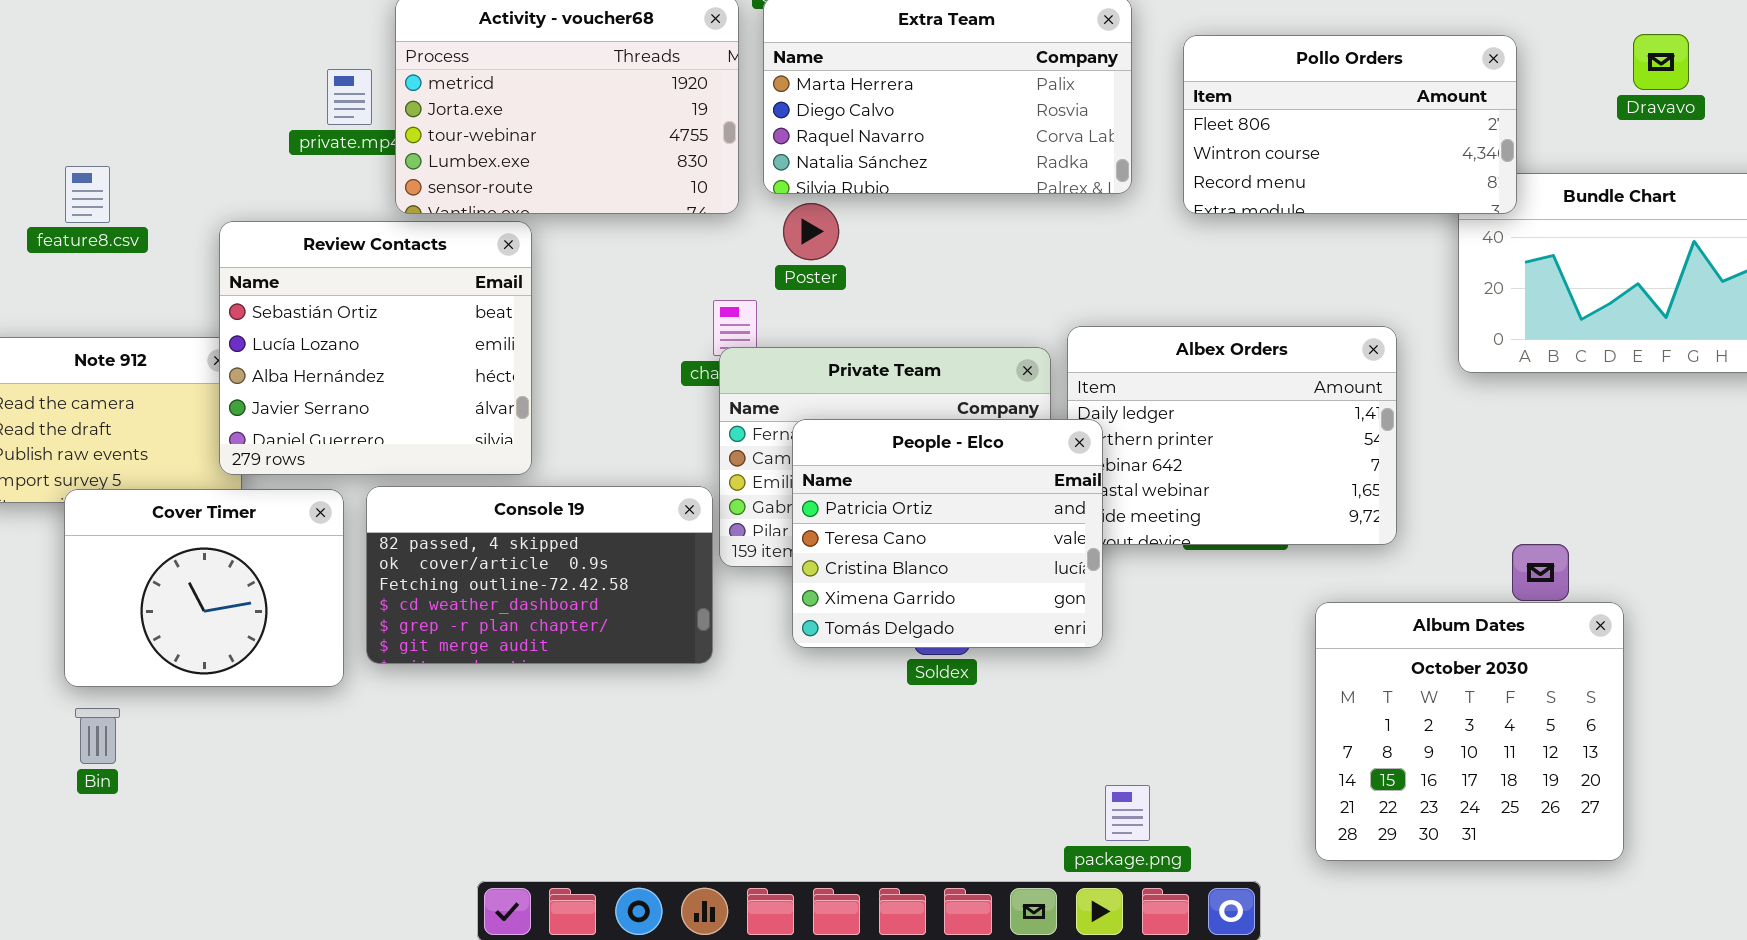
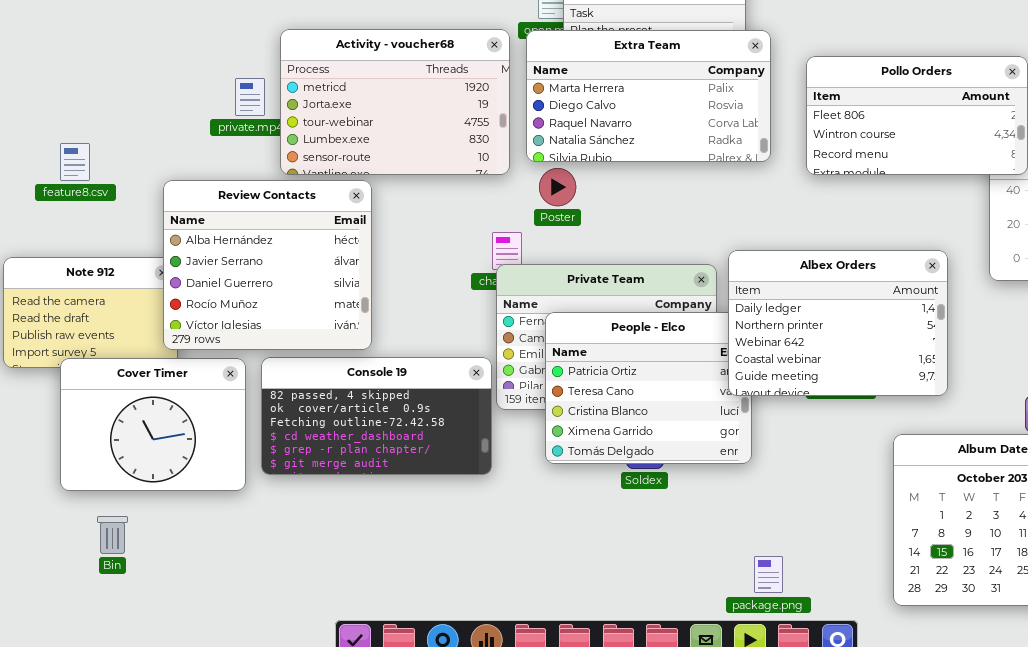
Review Contacts: [219,221,532,475] -> [163,180,372,350], scrolled down 2 rows
Albex Orders: [1067,326,1397,545] -> [728,250,948,396], raised
Bin: [75,708,120,764] -> [97,516,128,554], moved

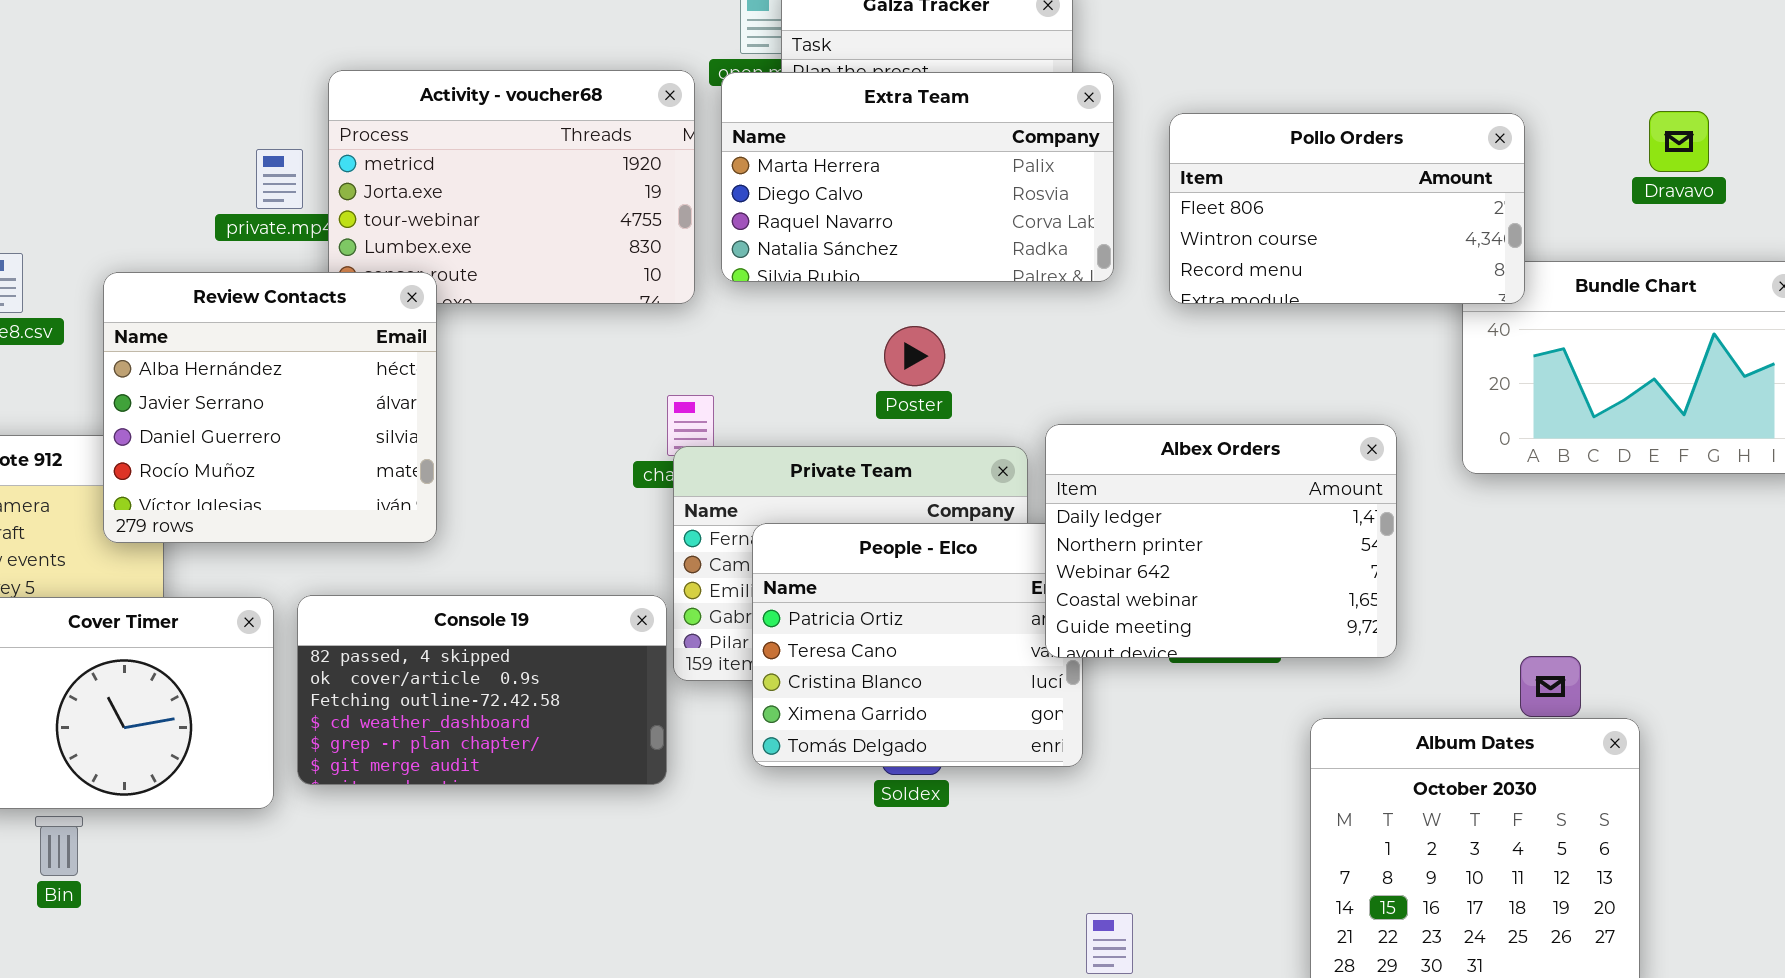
Poster: [539,168,576,206] -> [884,326,945,386], moved
Review Contacts: [163,180,372,350] -> [103,272,437,543], moved
Bin: [97,516,128,554] -> [35,816,83,876], moved

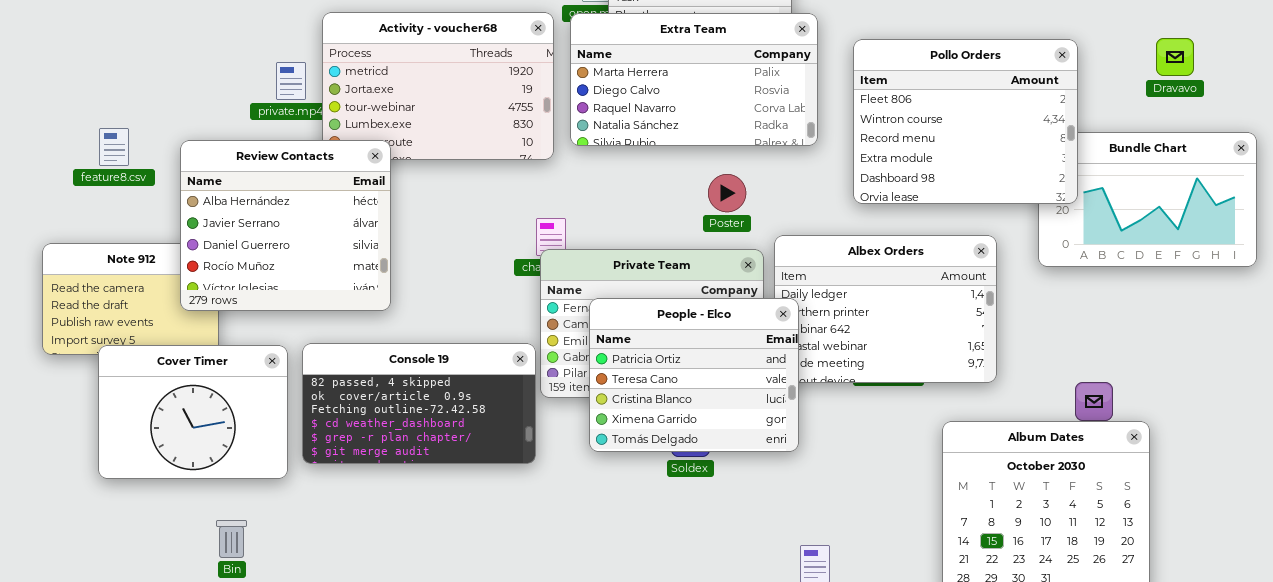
Pollo Orders: [1169,113,1525,304] -> [853,39,1078,204], resized
Poster: [884,326,945,386] -> [708,174,746,212], moved
People - Elco: [752,523,1083,767] -> [589,298,799,452], raised
Bin: [35,816,83,876] -> [216,520,247,558], moved

